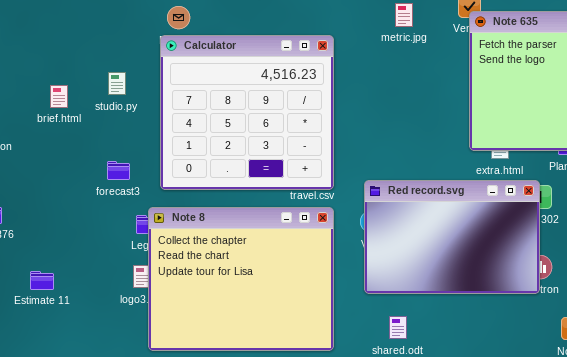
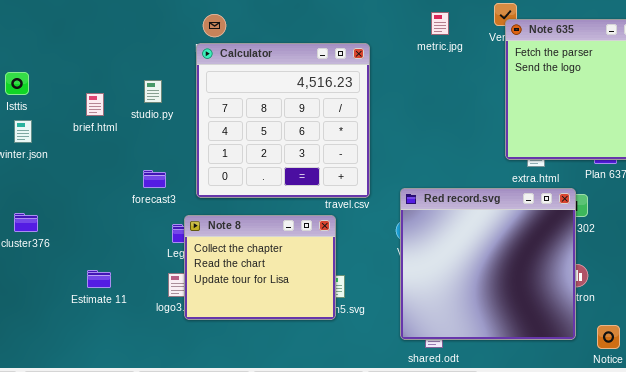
Red record.svg: [364,180,540,294] -> [400,188,576,340], resized
Note 8: [148,207,334,351] -> [184,215,336,320], resized
Estimate 11: [30,271,54,290] -> [87,270,111,288], moved

